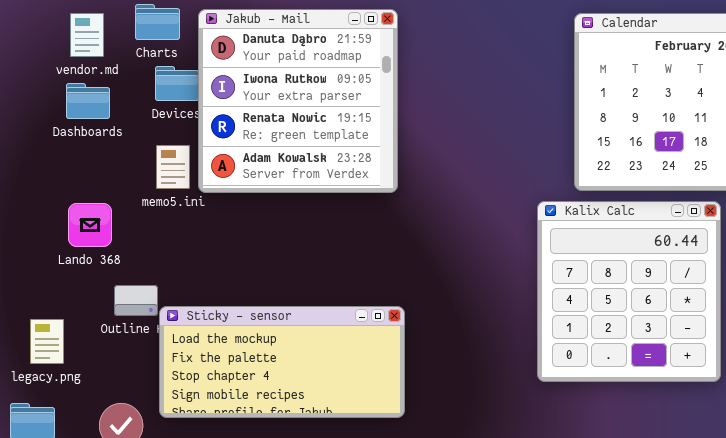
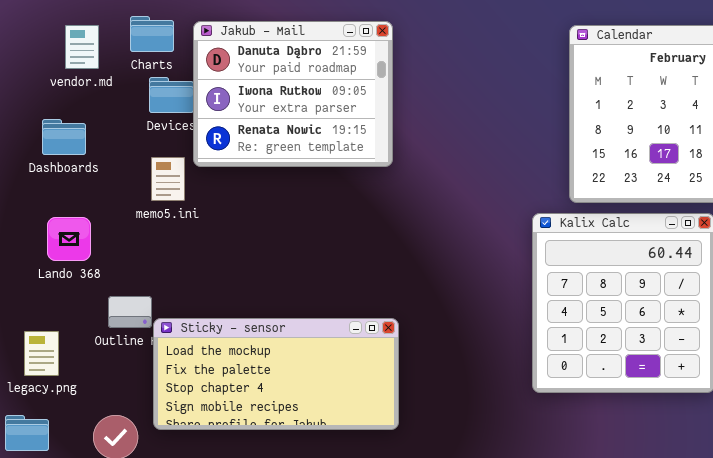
Jakub - Mail: [198,9,398,193] -> [193,21,393,167], resized
Dashboards: [66,83,110,119] -> [42,119,86,155], moved
Lando 368: [68,203,112,247] -> [47,217,91,261], moved

